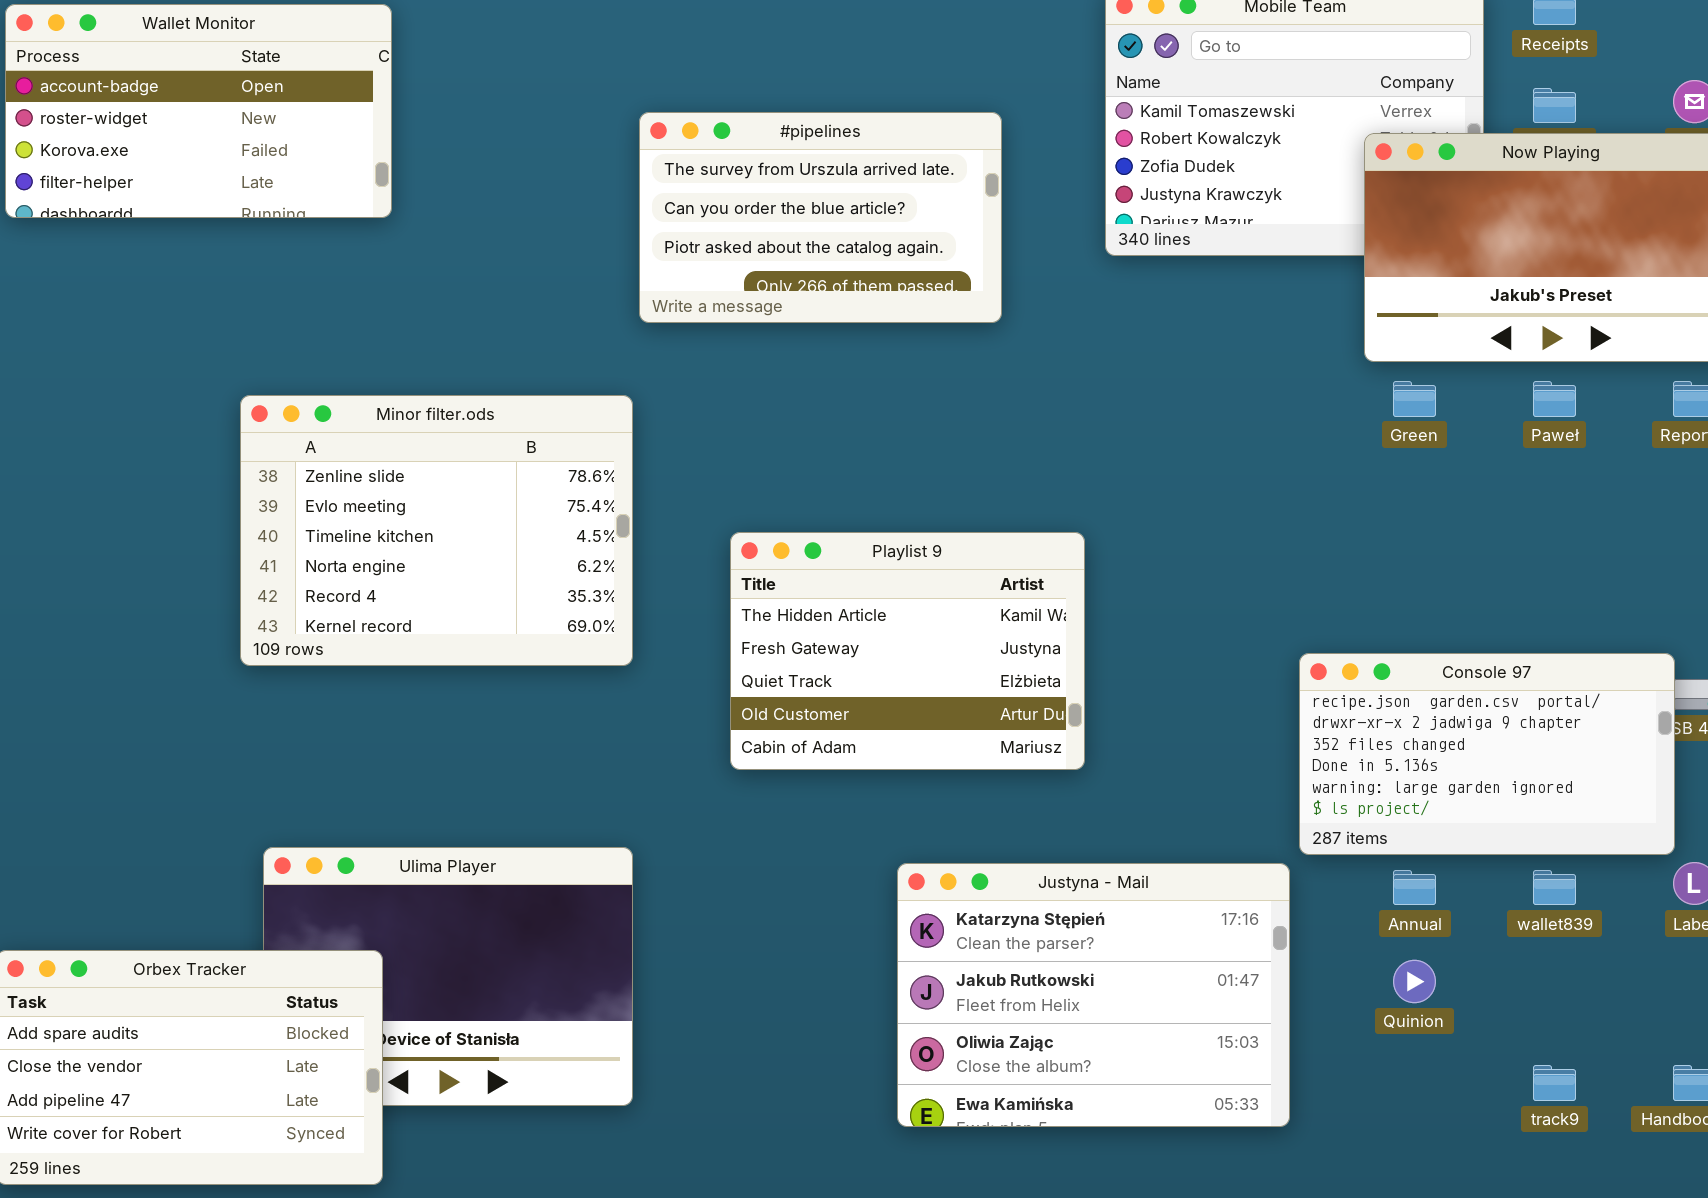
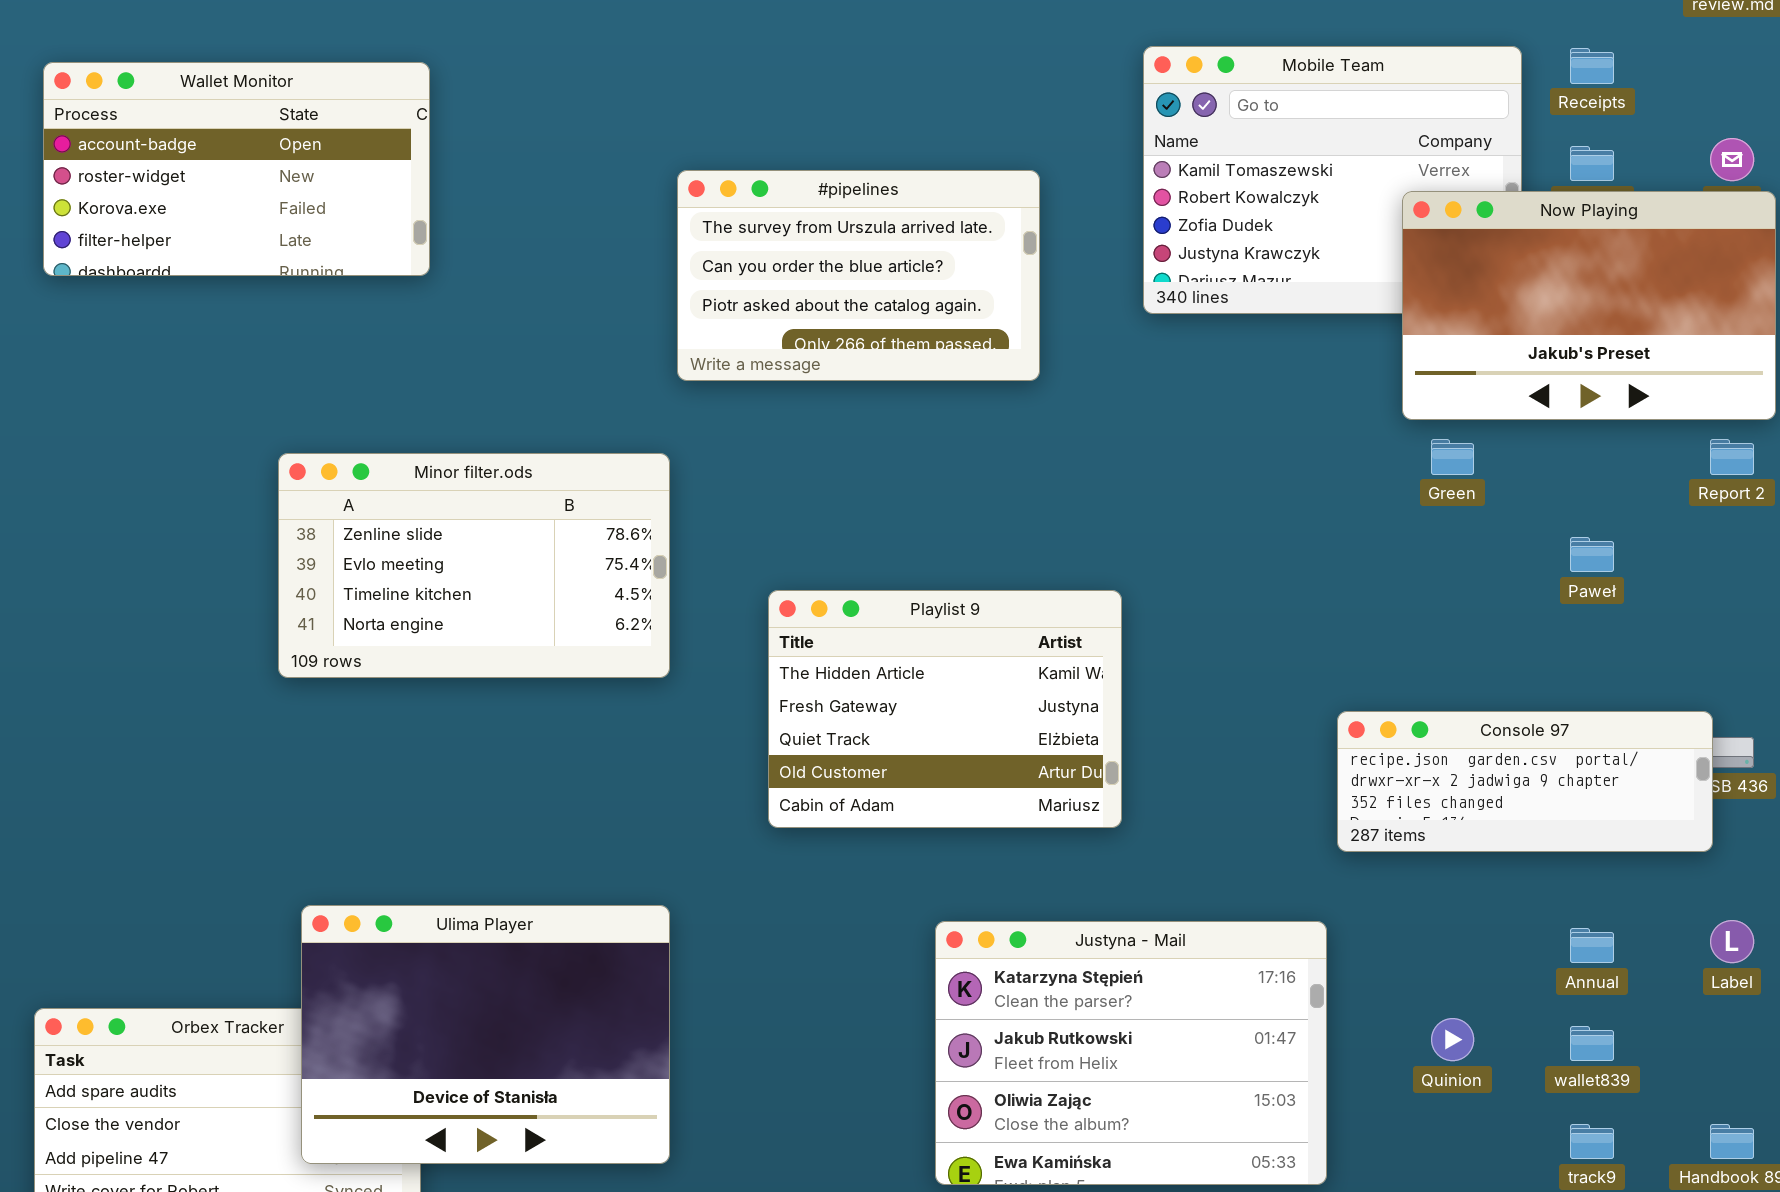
Paweł: [1533,381,1576,417] -> [1570,537,1614,572], moved
Minor filter.ods: [240,395,633,666] -> [278,453,670,678], resized
Console 97: [1299,653,1675,855] -> [1337,711,1713,852], resized
Ulima Player: [263,847,633,1106] -> [301,905,670,1164], raised
Annual: [1393,870,1436,905] -> [1570,928,1614,963], moved
wallet839: [1533,870,1576,905] -> [1570,1026,1614,1061], moved

